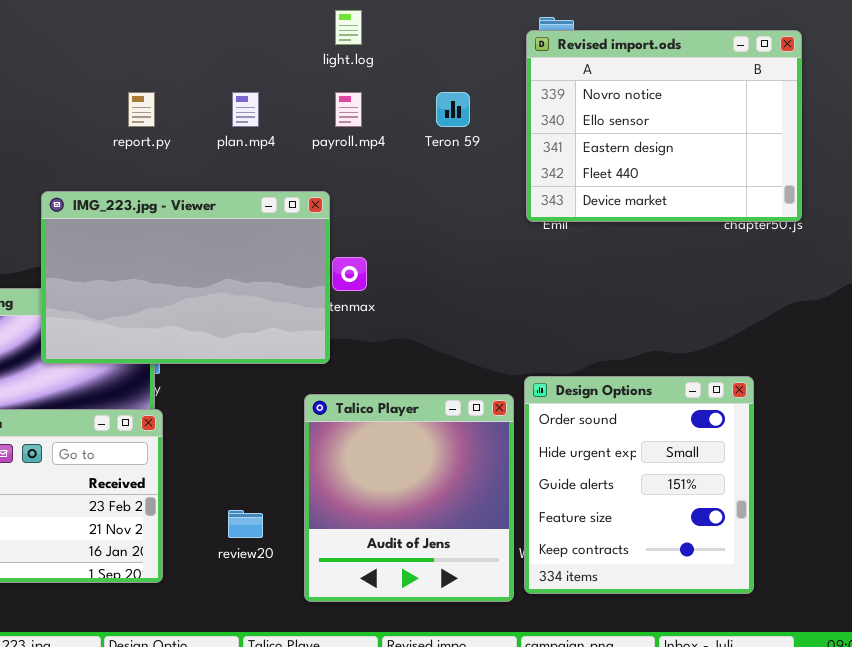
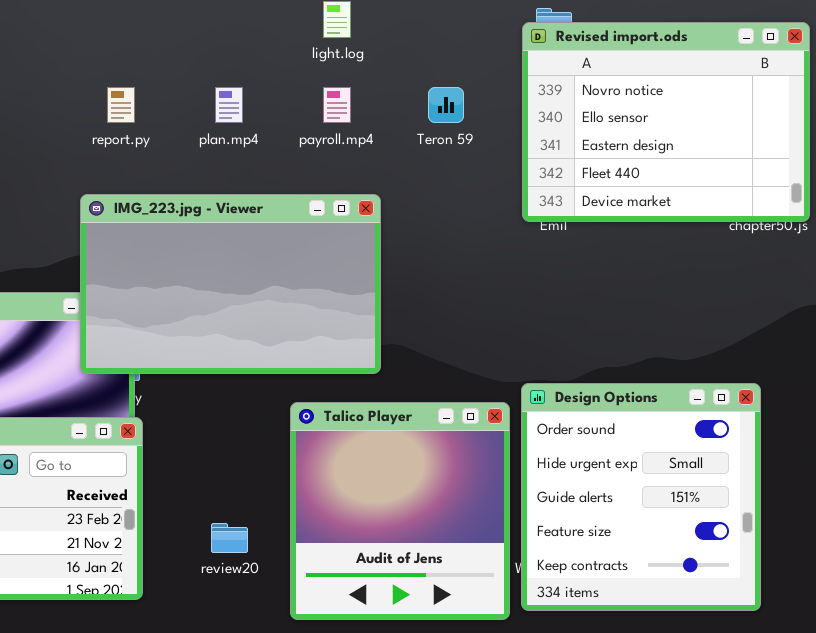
IMG_223.jpg - Viewer: [41,191,330,364] -> [80,194,381,374], moved

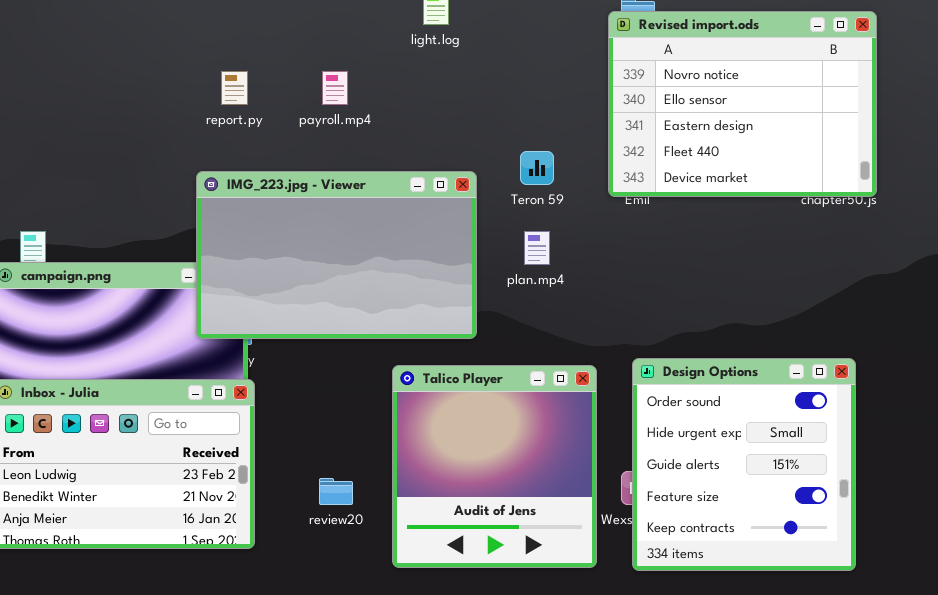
plan.mp4: [215,87,243,123] -> [524,231,550,265], moved
payroll.mp4: [323,87,351,123] -> [322,71,348,105], moved
Teron 59: [428,87,464,123] -> [520,151,554,185], moved
Design Options: [521,383,761,611] -> [632,358,856,571], moved

